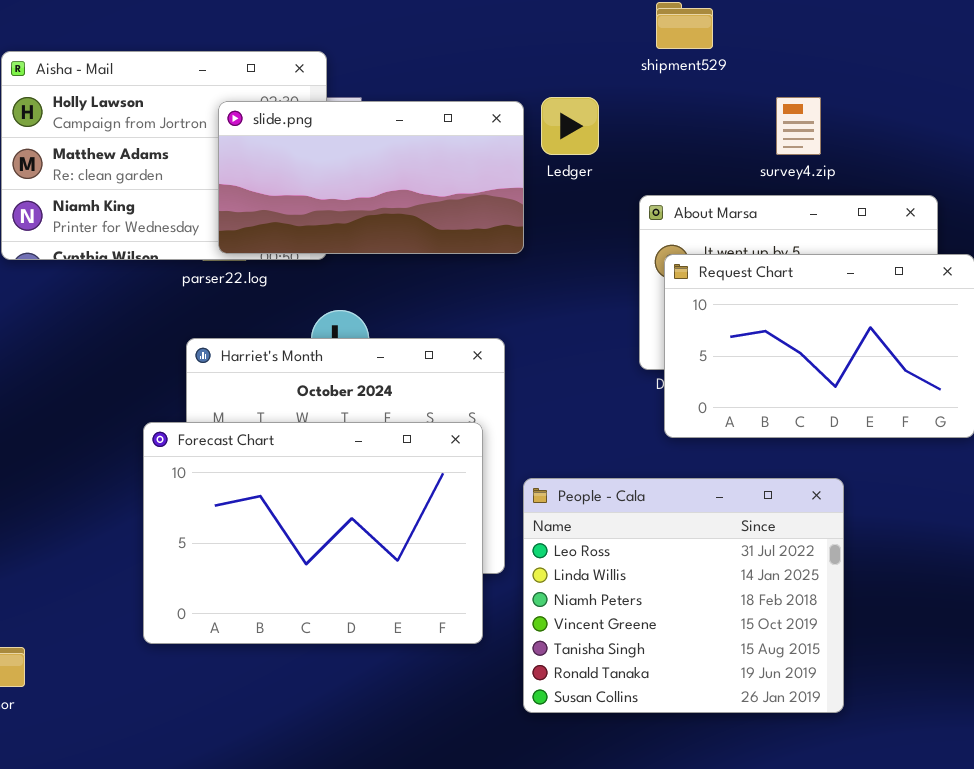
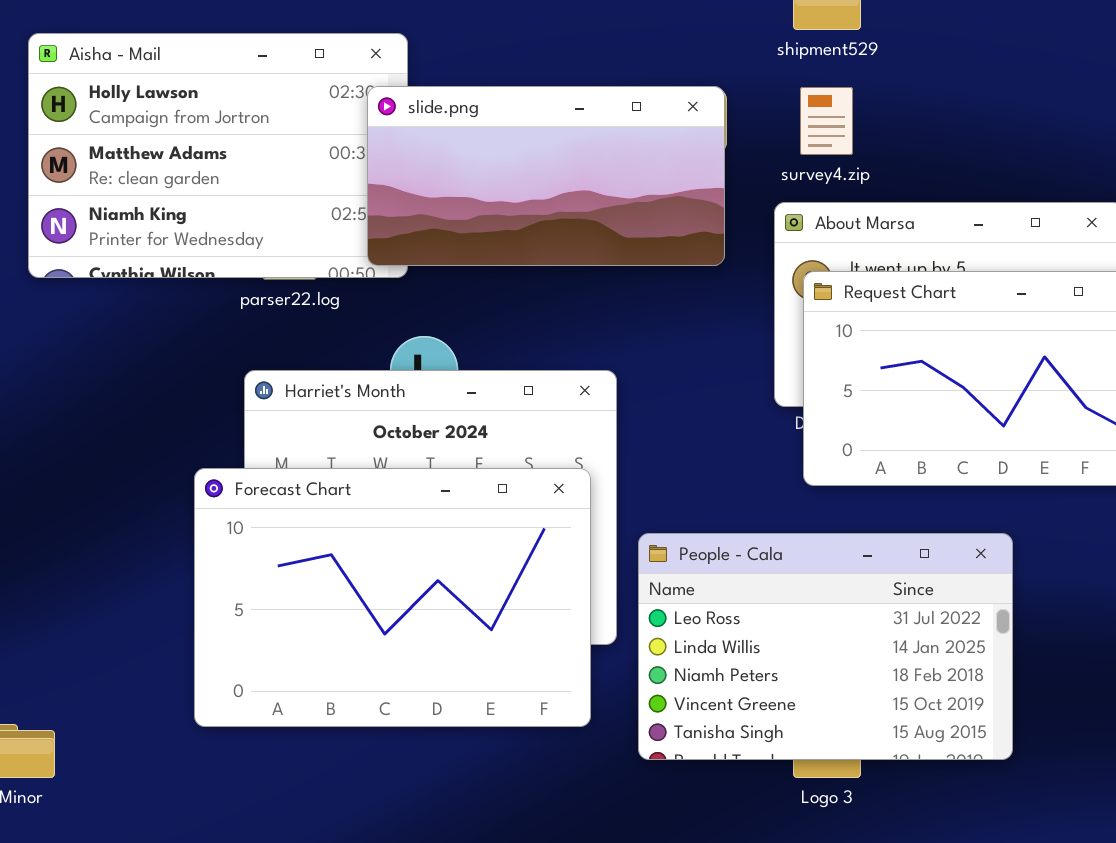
survey4.zip: [776,97,821,155] -> [800,87,853,155], moved
slide.png: [218,101,524,254] -> [367,86,725,266], moved
People - Cala: [523,478,844,713] -> [638,533,1013,760], resized

